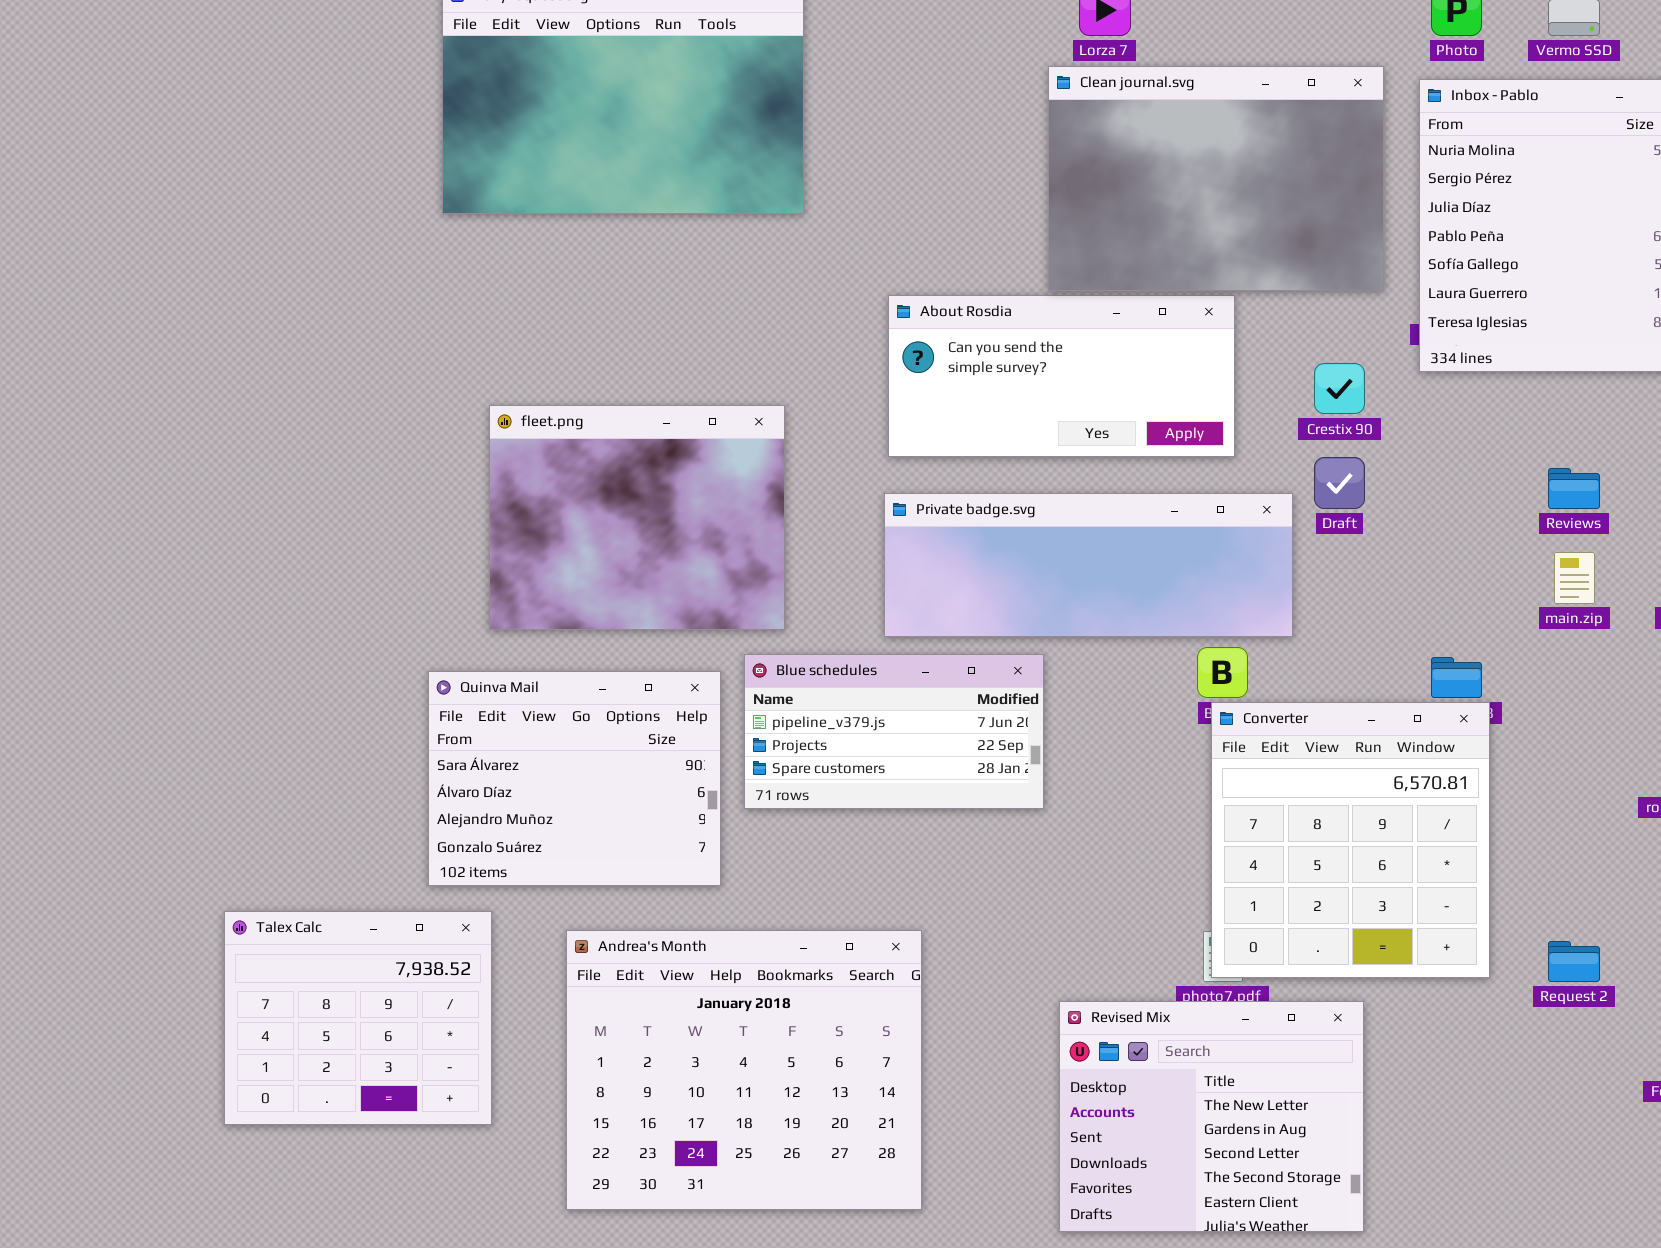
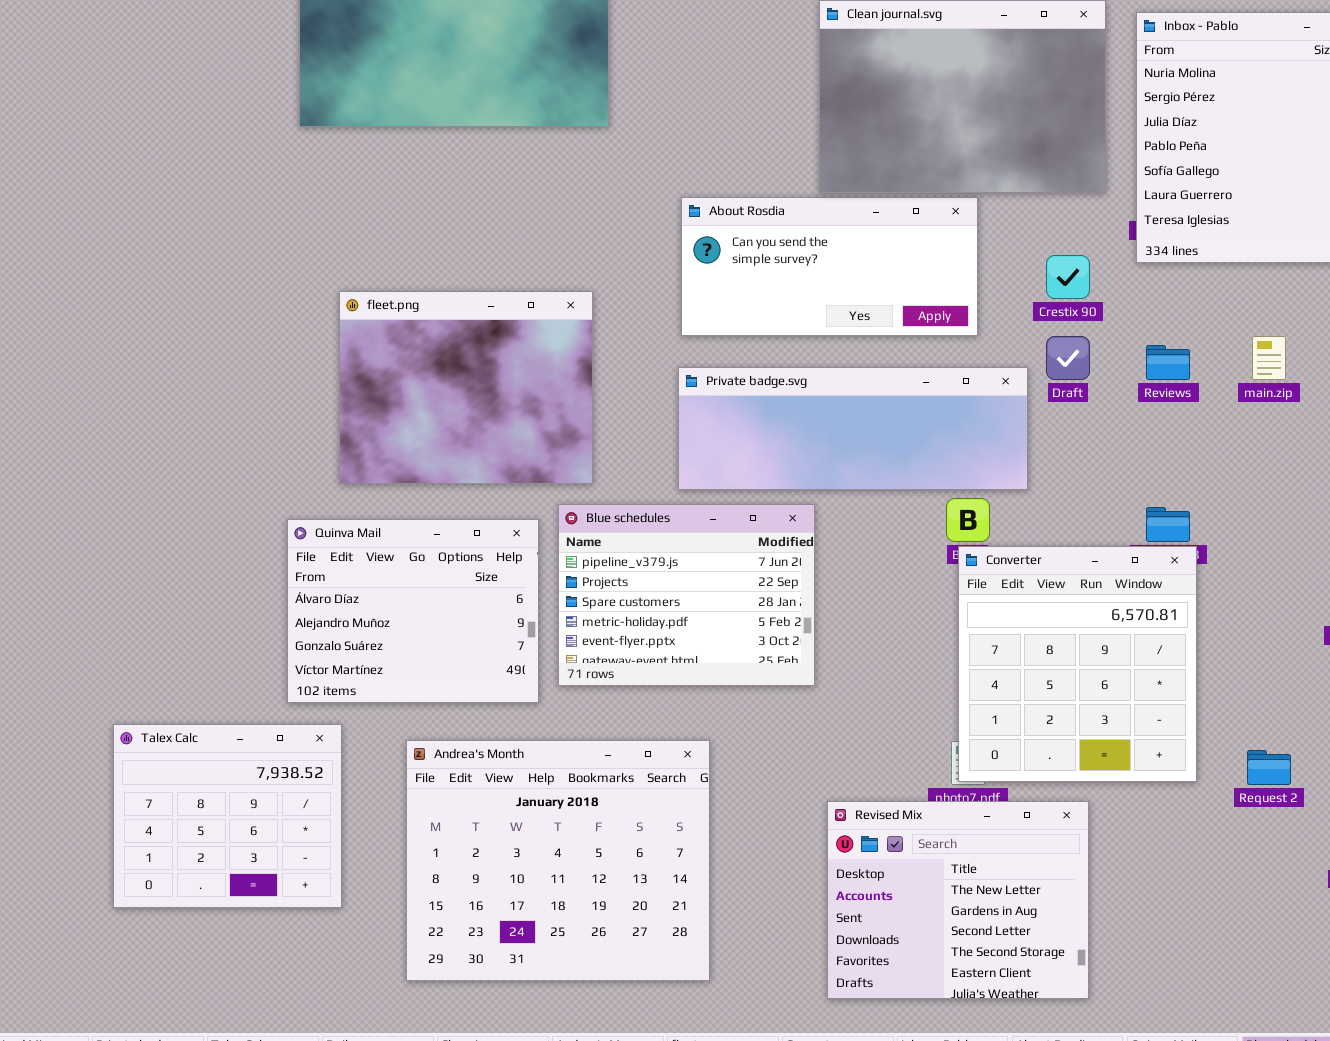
Reviews: [1548,468,1600,509] -> [1146,345,1190,380], moved
main.zip: [1554,552,1595,604] -> [1252,336,1286,380], moved
Blue schedules: [744,654,1044,809] -> [558,504,815,686], resized
Quinva Mail: [428,671,721,886] -> [287,519,539,703], scrolled down 1 row

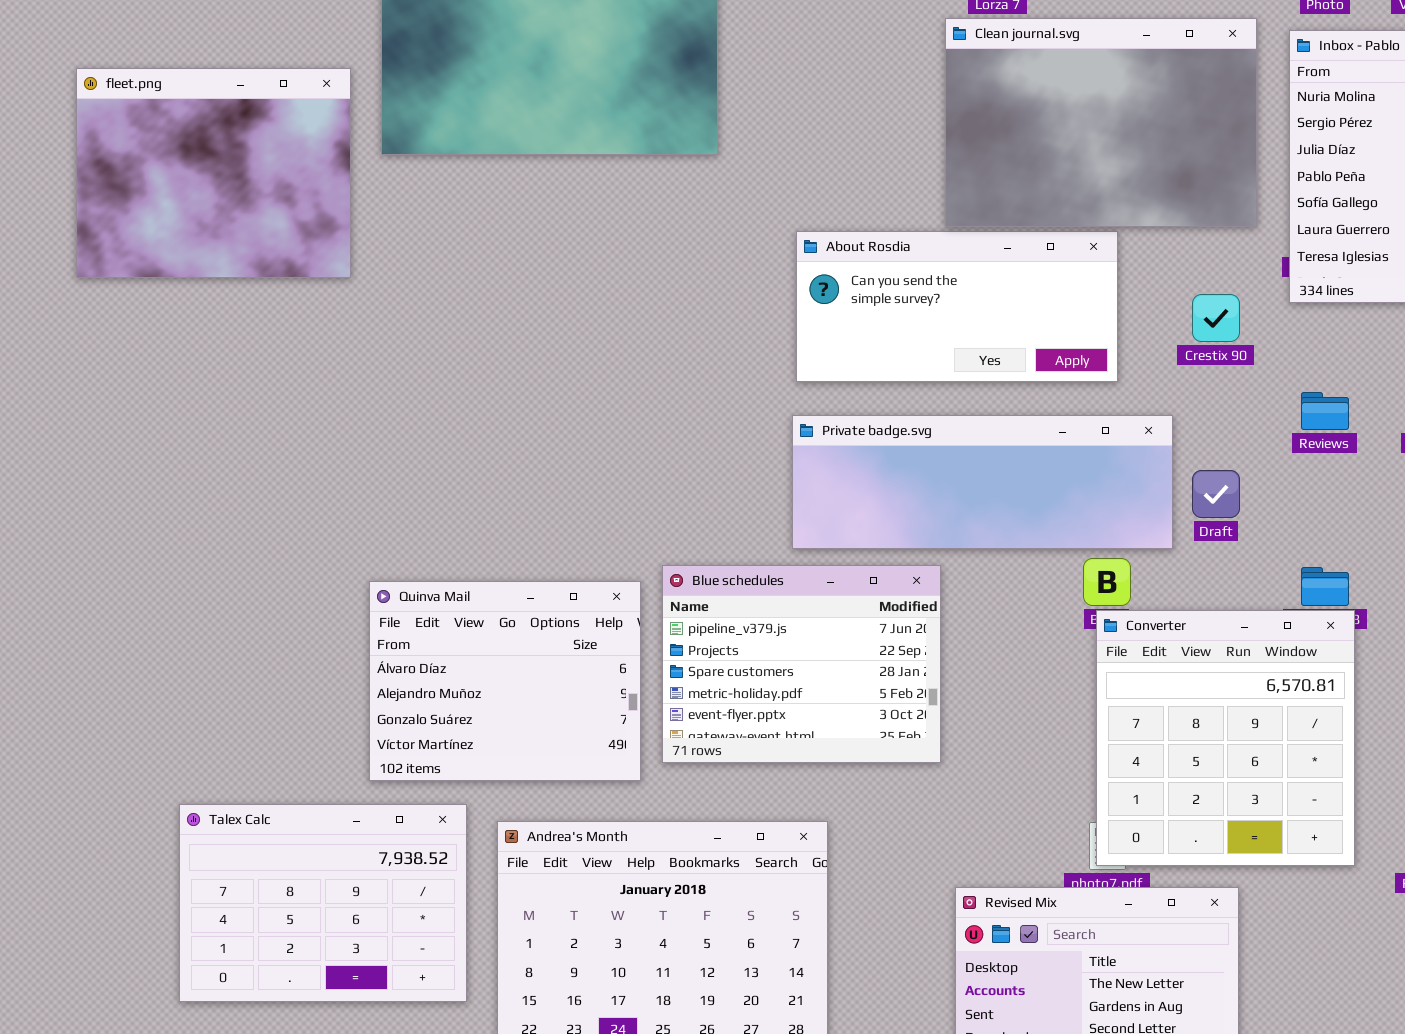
fleet.png: [339,291,593,484] -> [76,68,351,278], moved
Draft: [1046,336,1090,380] -> [1192,470,1240,518], moved
Talex Calc: [113,724,342,908] -> [179,804,467,1002], resized

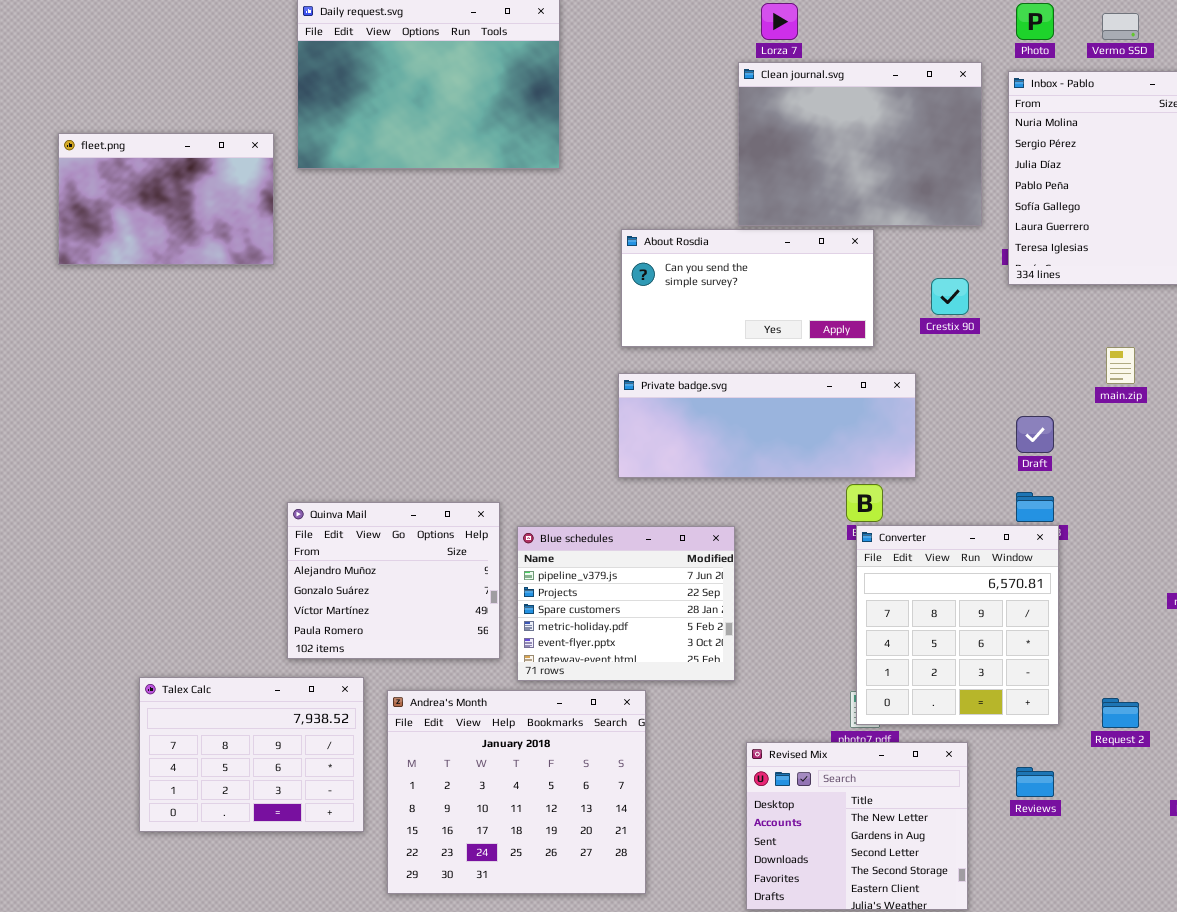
fleet.png: [76,68,351,278] -> [58,133,274,265], resized
Reviews: [1301,392,1349,430] -> [1016,767,1054,797], moved
Draft: [1192,470,1240,518] -> [1016,416,1054,453], moved
Blue schedules: [662,565,941,763] -> [517,526,735,681], moved
Quinva Mail: [369,581,641,781] -> [287,502,500,659], scrolled down 1 row

